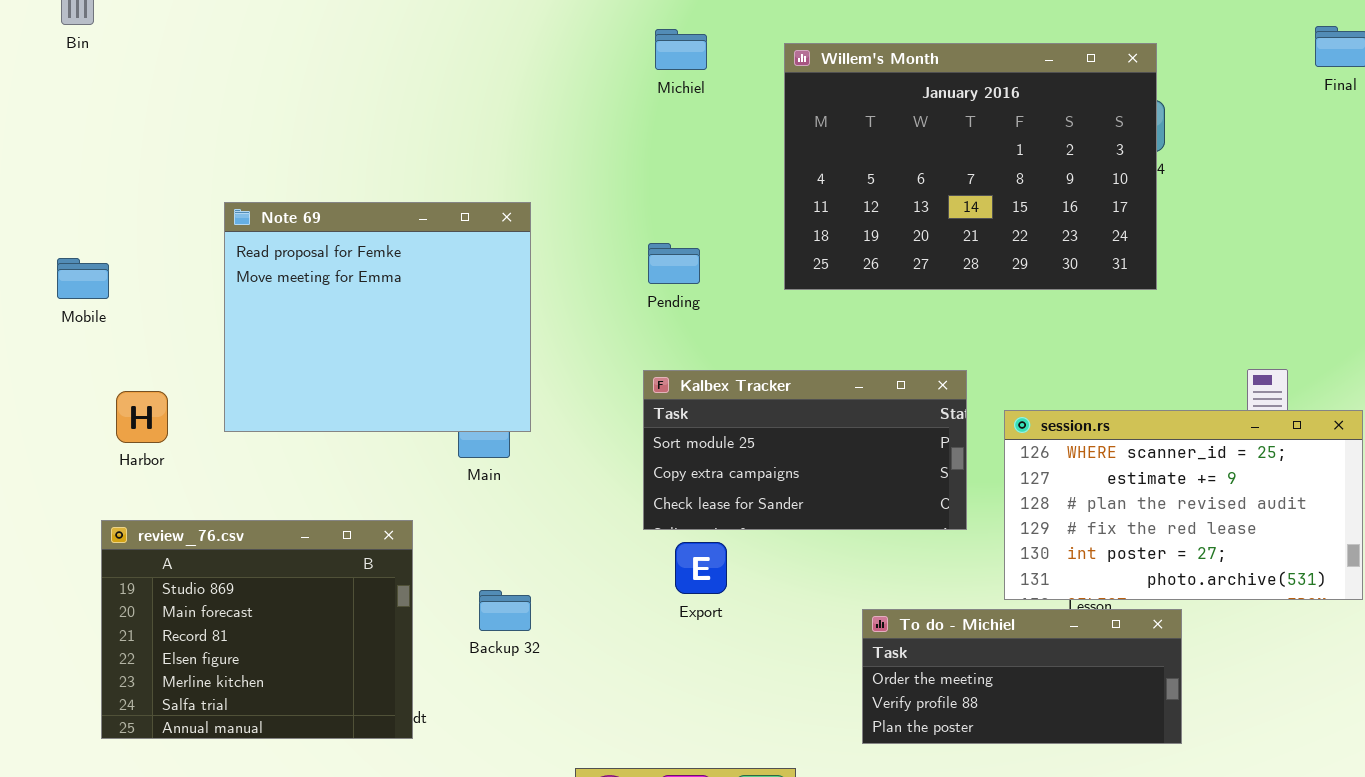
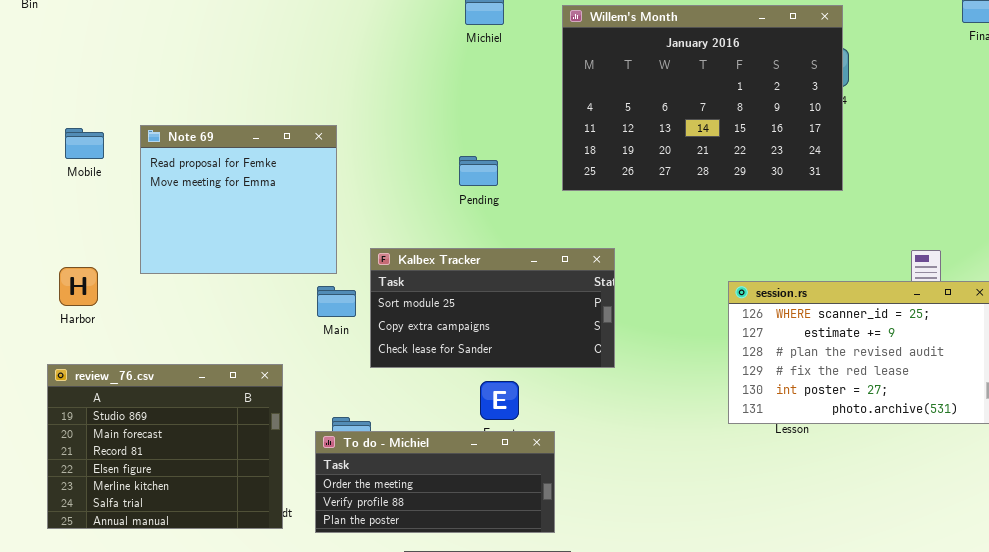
Note 69: [224,202,531,432] -> [140,125,337,274], resized
Mobile: [57,258,109,299] -> [65,128,104,159], moved
Kalbex Tracker: [643,370,967,530] -> [370,248,615,368], moved
To do - Michiel: [862,609,1182,744] -> [315,431,555,533], moved

